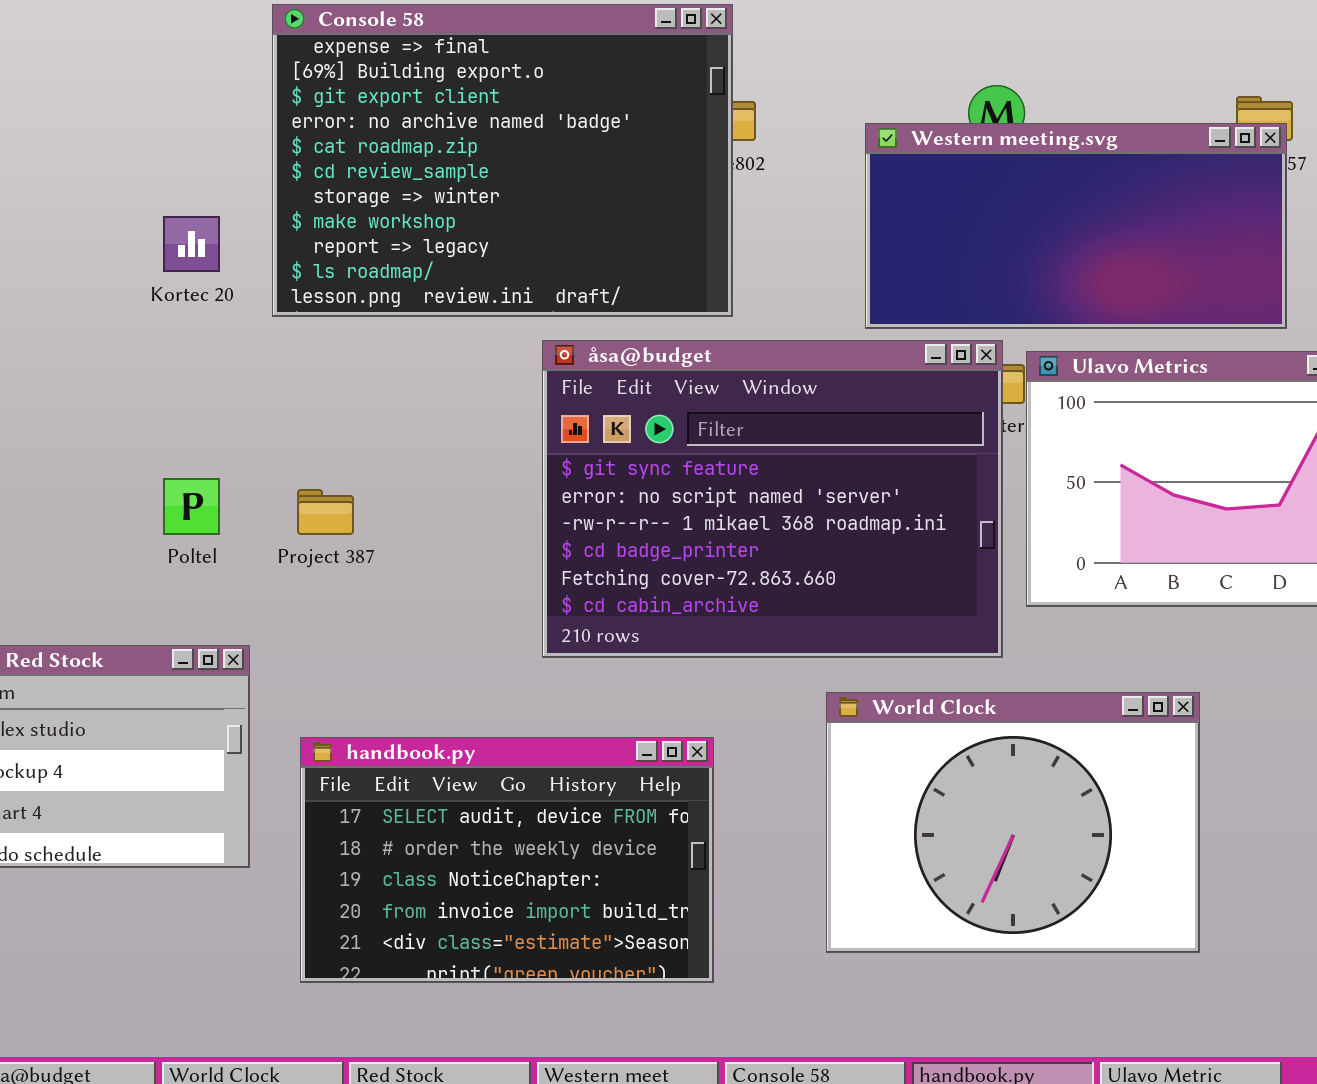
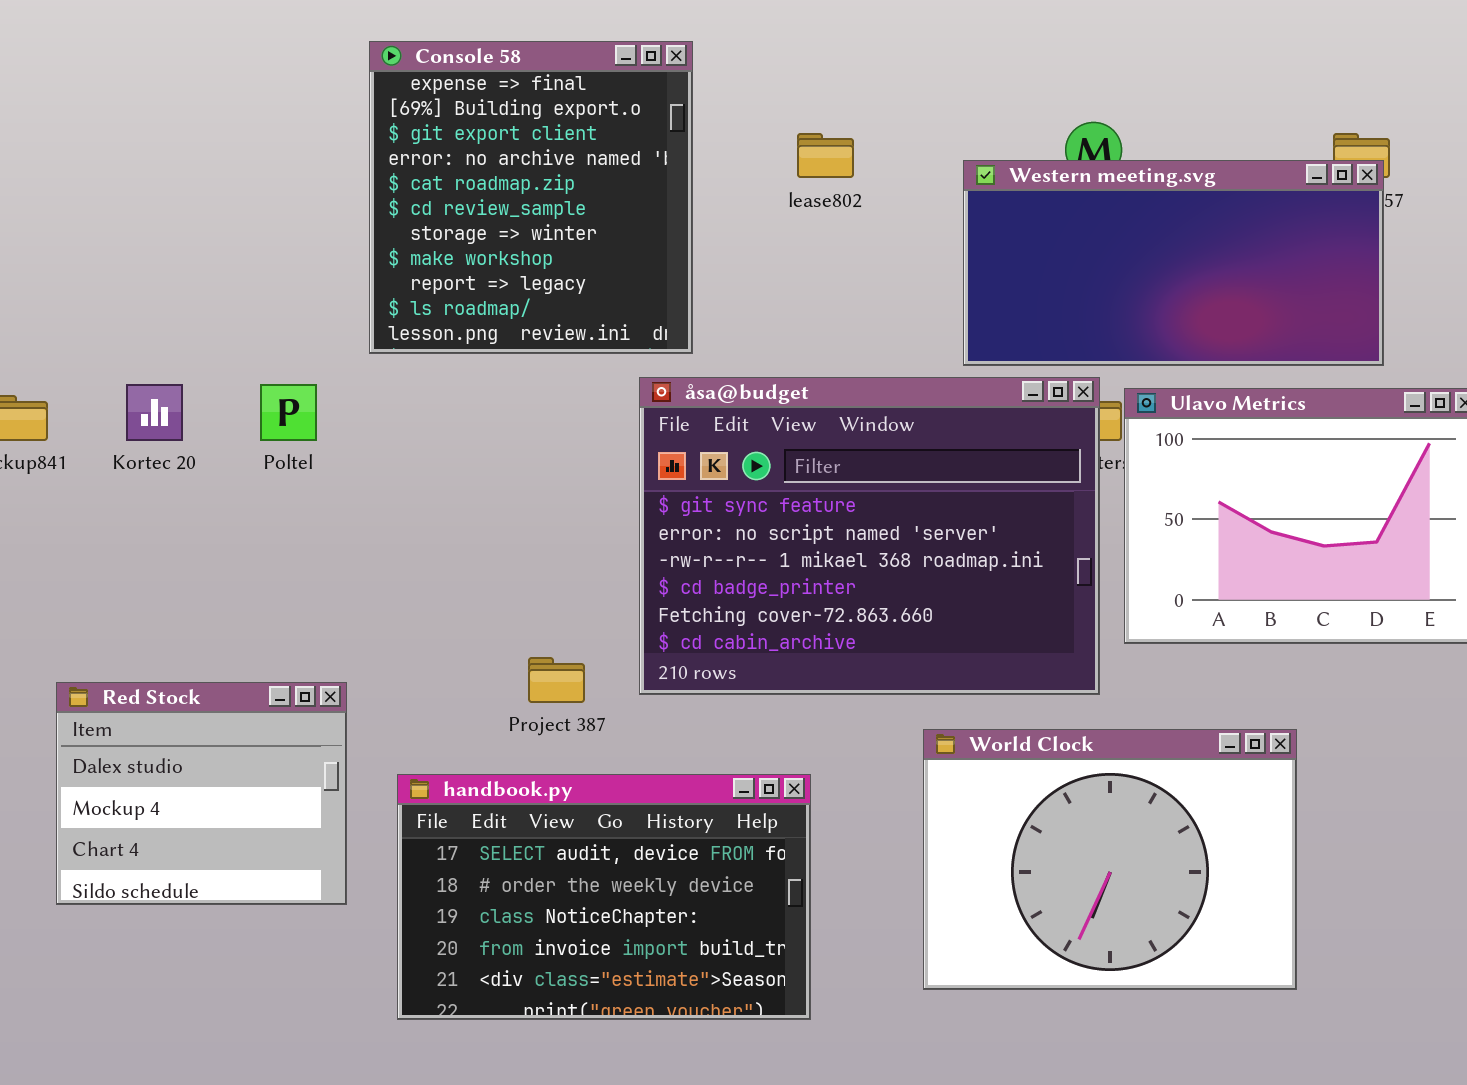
Console 58: [272,4,733,317] -> [369,41,693,354], resized
Kortec 20: [163,216,220,272] -> [126,384,183,441], moved
Poltel: [163,478,220,535] -> [260,384,317,441], moved
Project 387: [297,489,354,535] -> [528,657,585,703], moved

